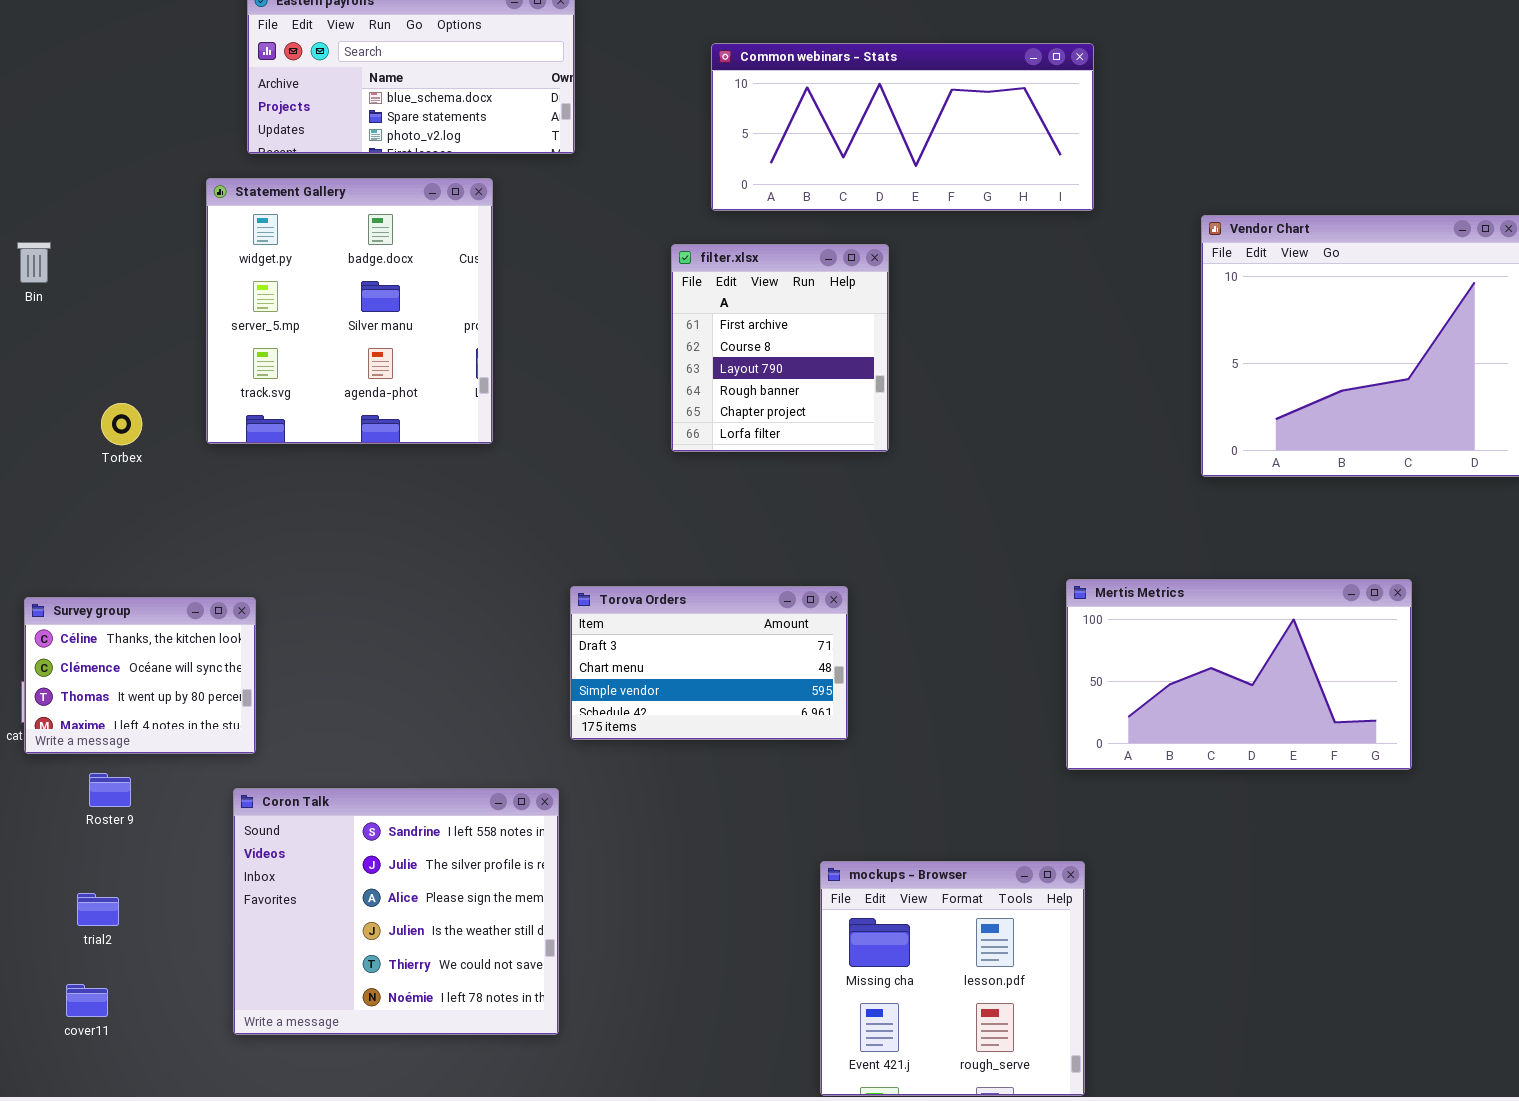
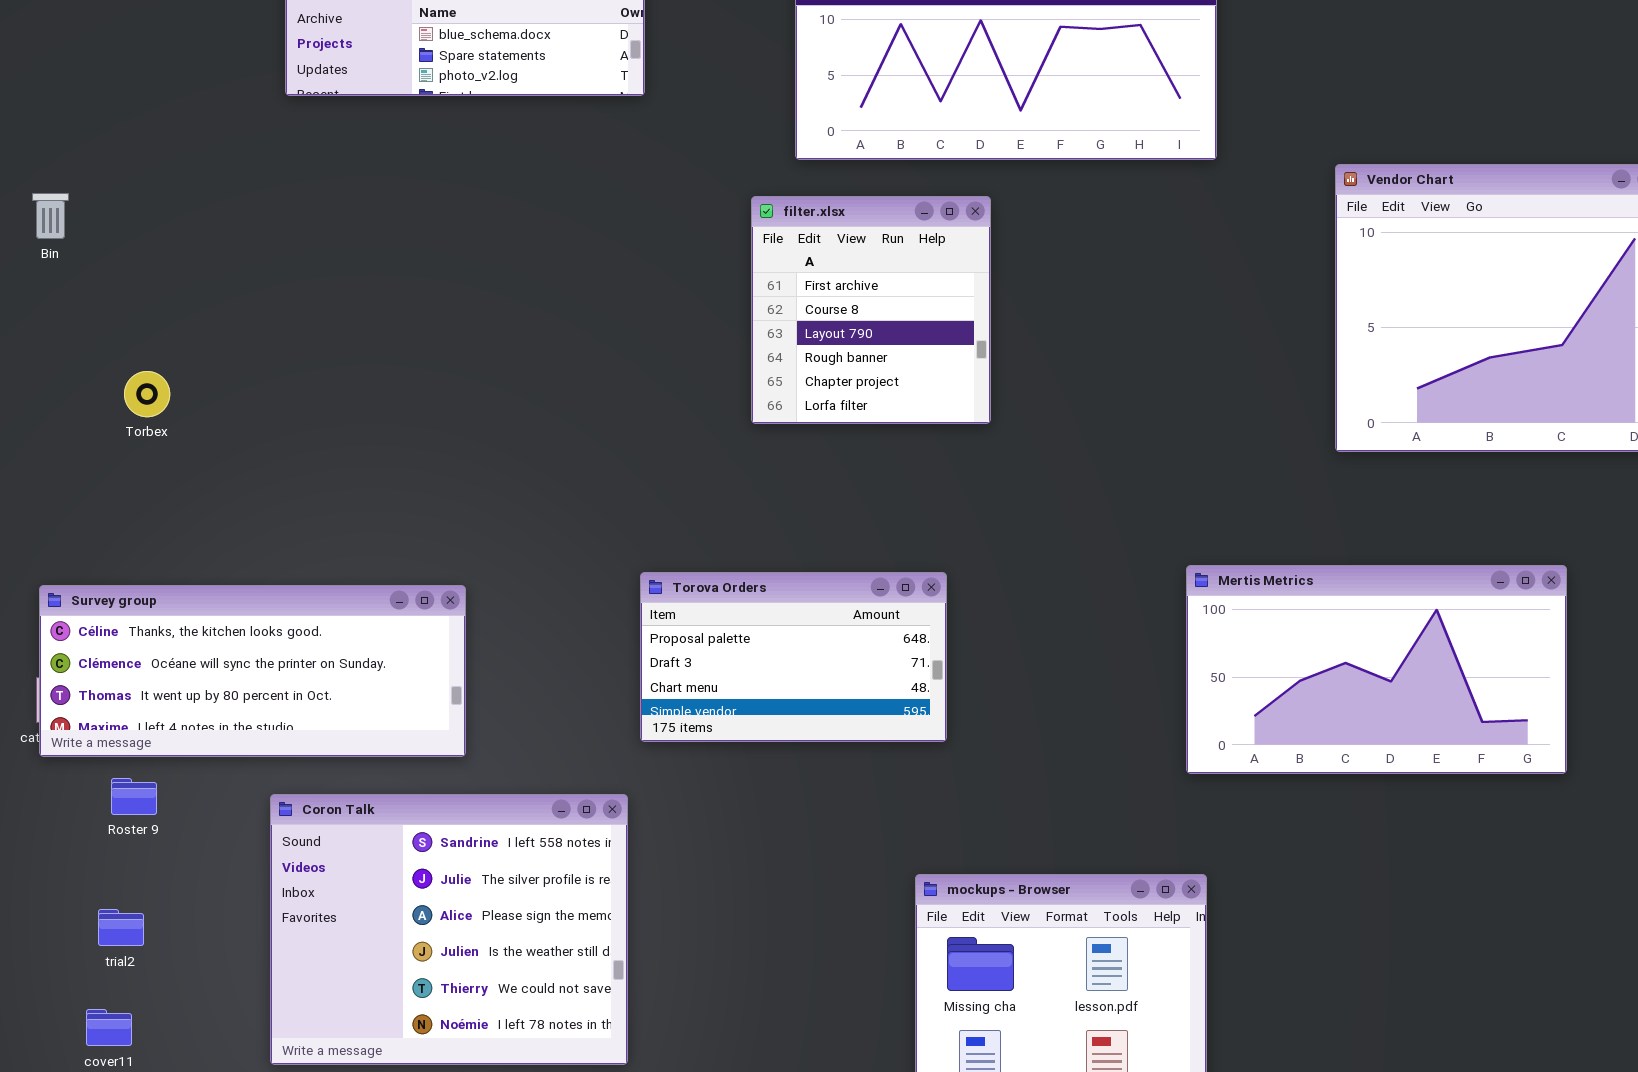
Statement Gallery: [206,178,493,444] -> none, closed
Torova Orders: [570,586,848,740] -> [640,572,947,742], scrolled up 1 row
Survey group: [24,597,256,754] -> [39,585,466,757], resized

